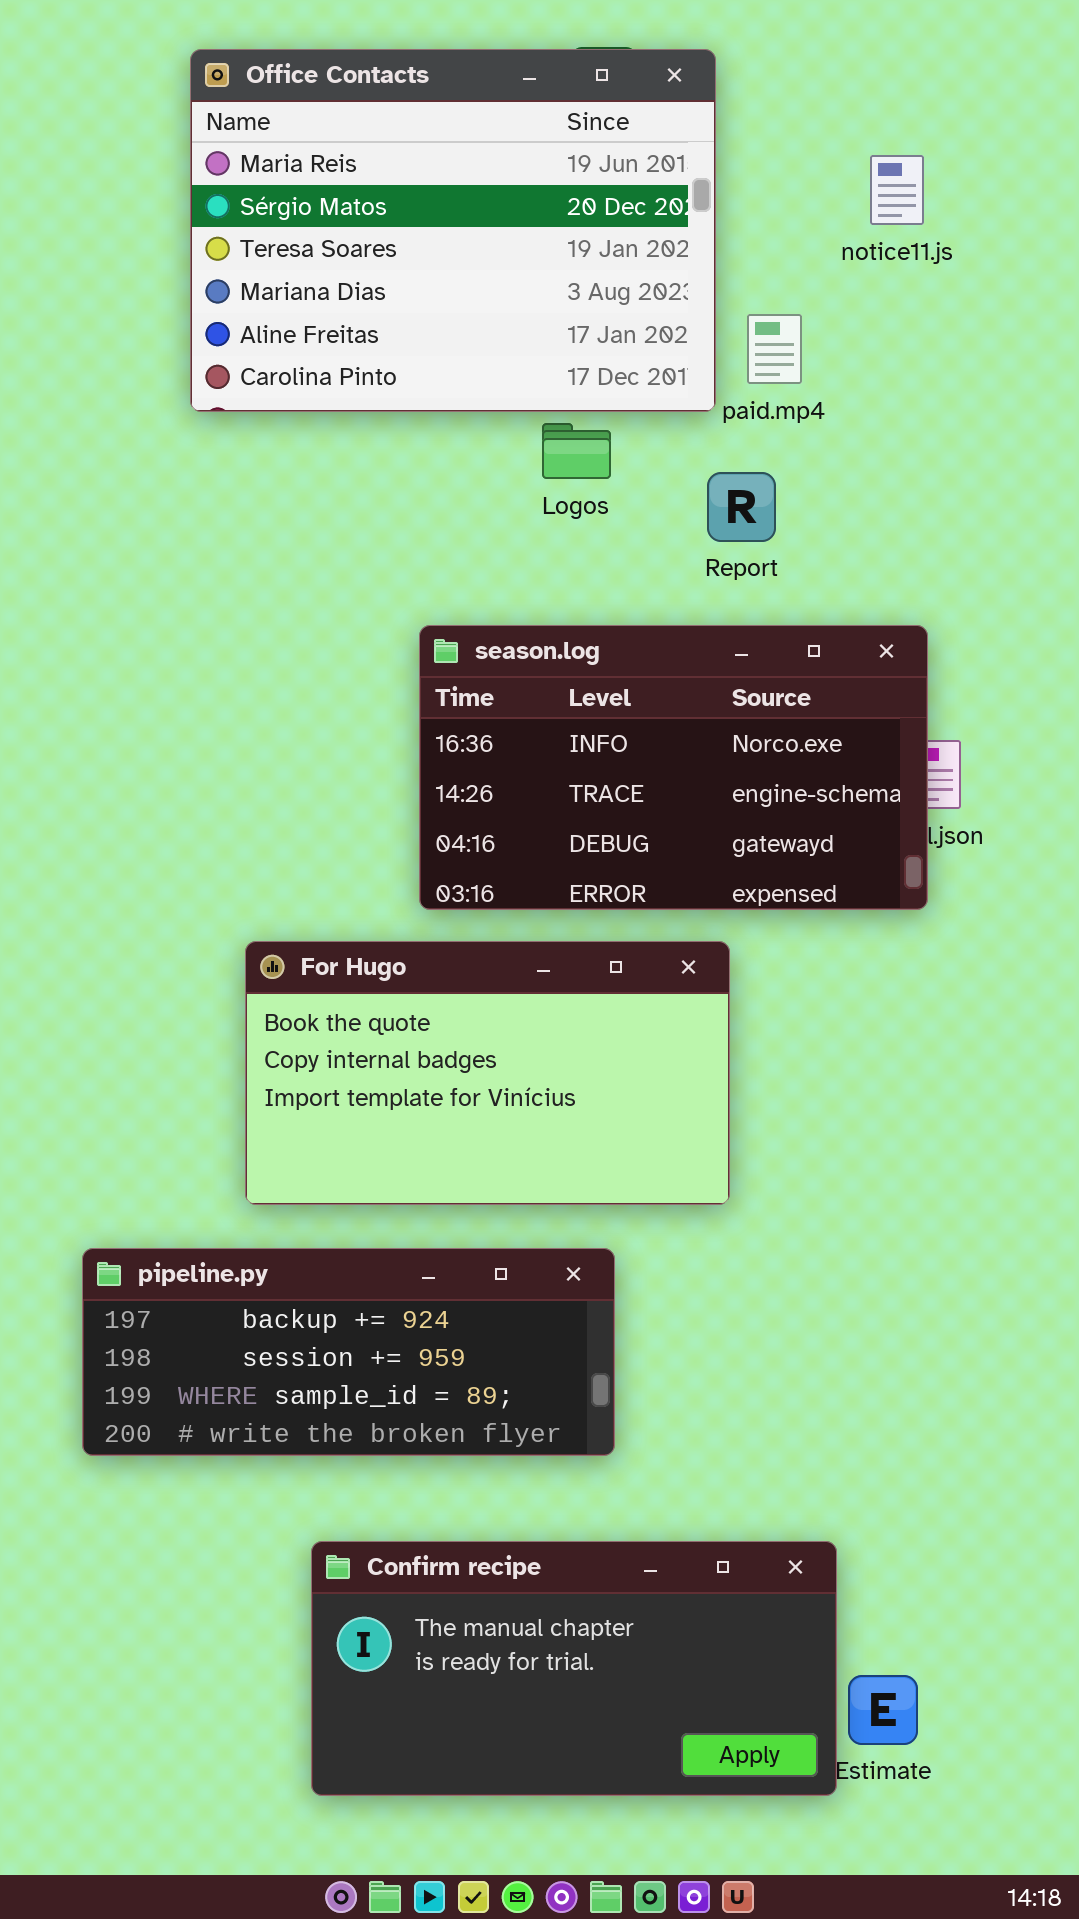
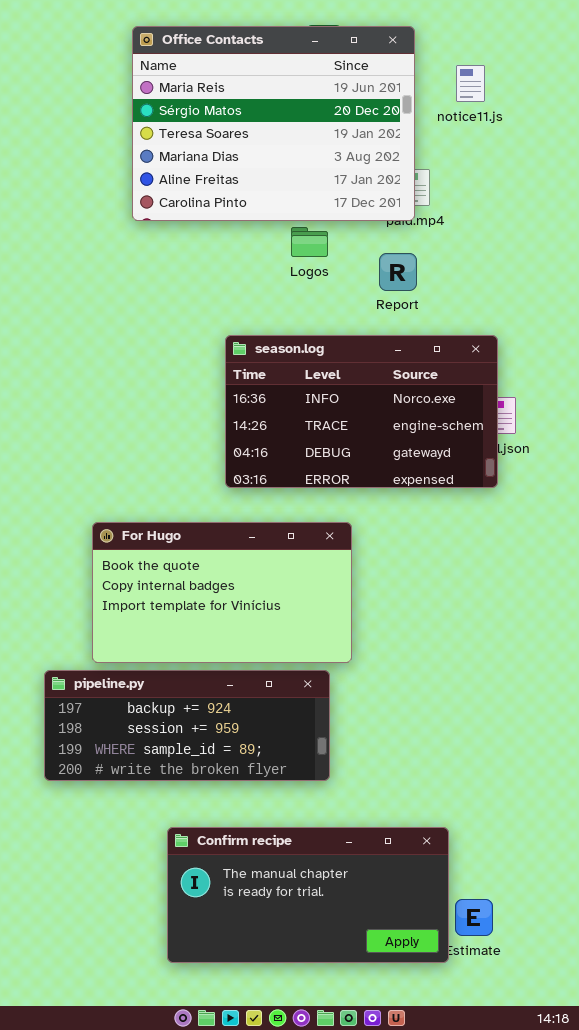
Office Contacts: [190,49,716,412] -> [132,26,415,221], moved
notice11.js: [870,155,924,225] -> [456,65,485,102], moved
For Hugo: [245,941,730,1205] -> [92,522,352,663], moved

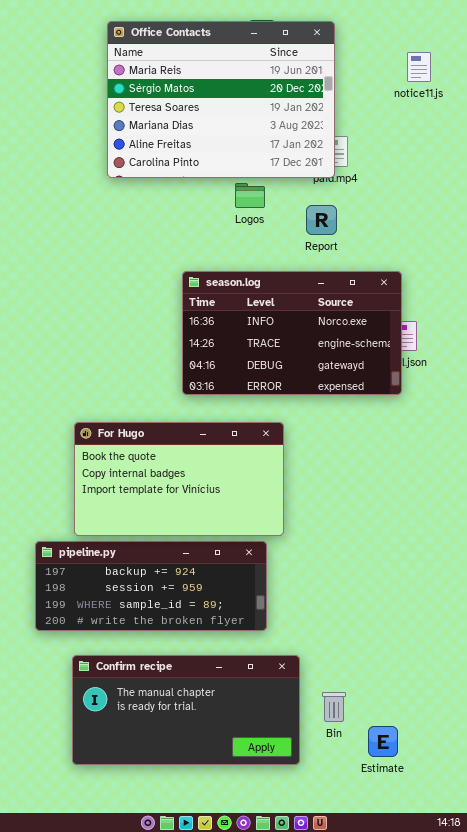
notice11.js: [456,65,485,102] -> [407,52,431,82], moved
Confirm recipe: [167,827,449,963] -> [72,655,300,765], moved

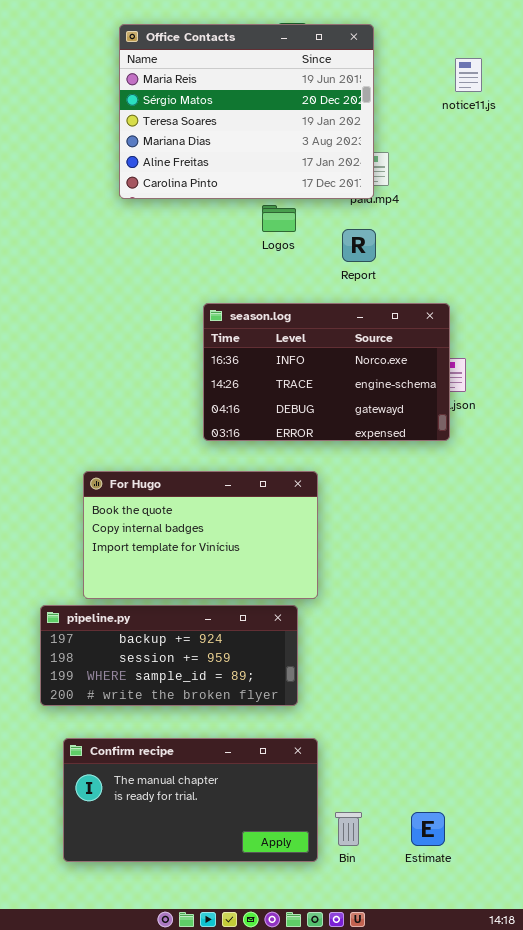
Confirm recipe: [72,655,300,765] -> [63,738,318,862], moved
Bin: [322,692,346,722] -> [335,812,362,846], moved

